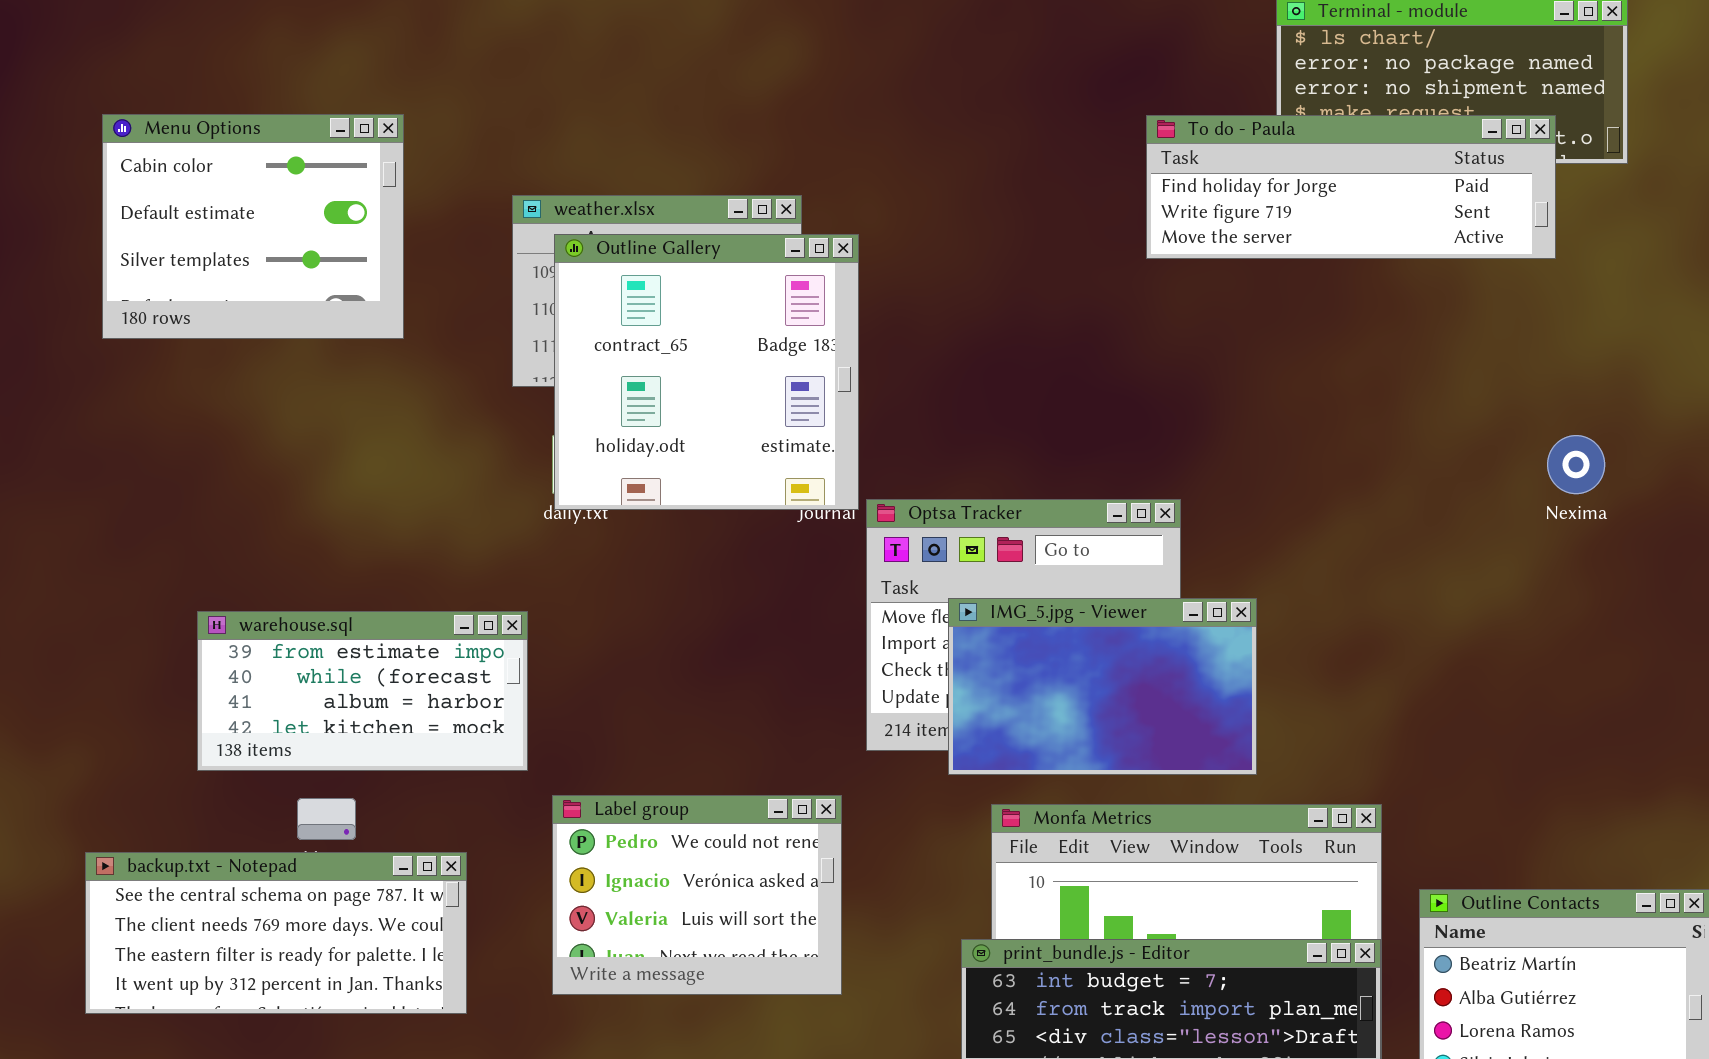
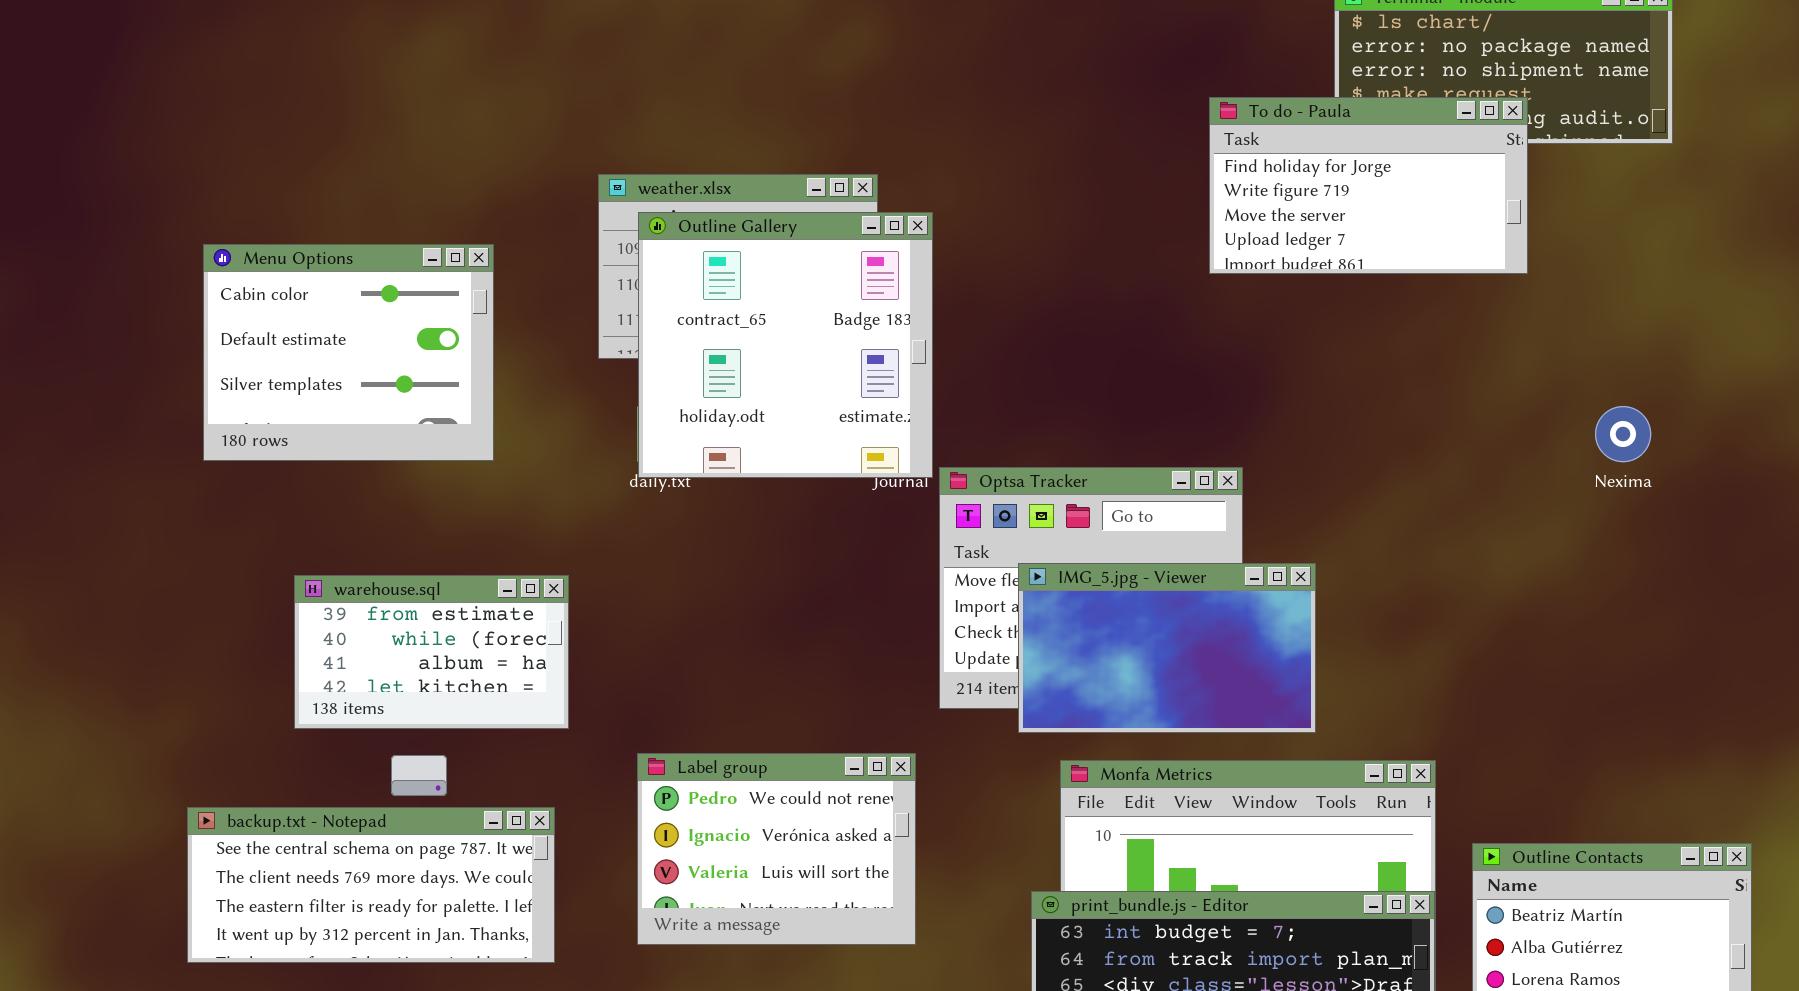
Menu Options: [102,114,404,339] -> [203,244,494,461], moved
To do - Paula: [1146,115,1556,259] -> [1209,97,1528,274], resized
warehouse.sql: [197,611,528,771] -> [294,575,569,729], resized

